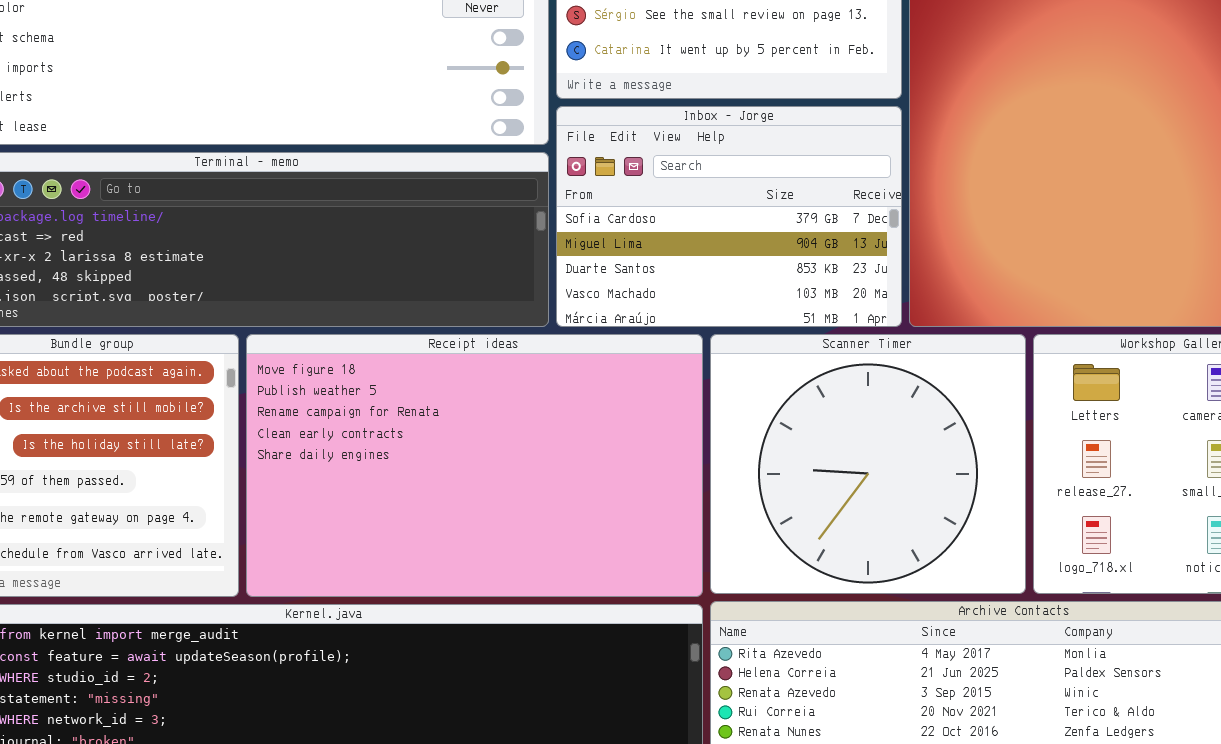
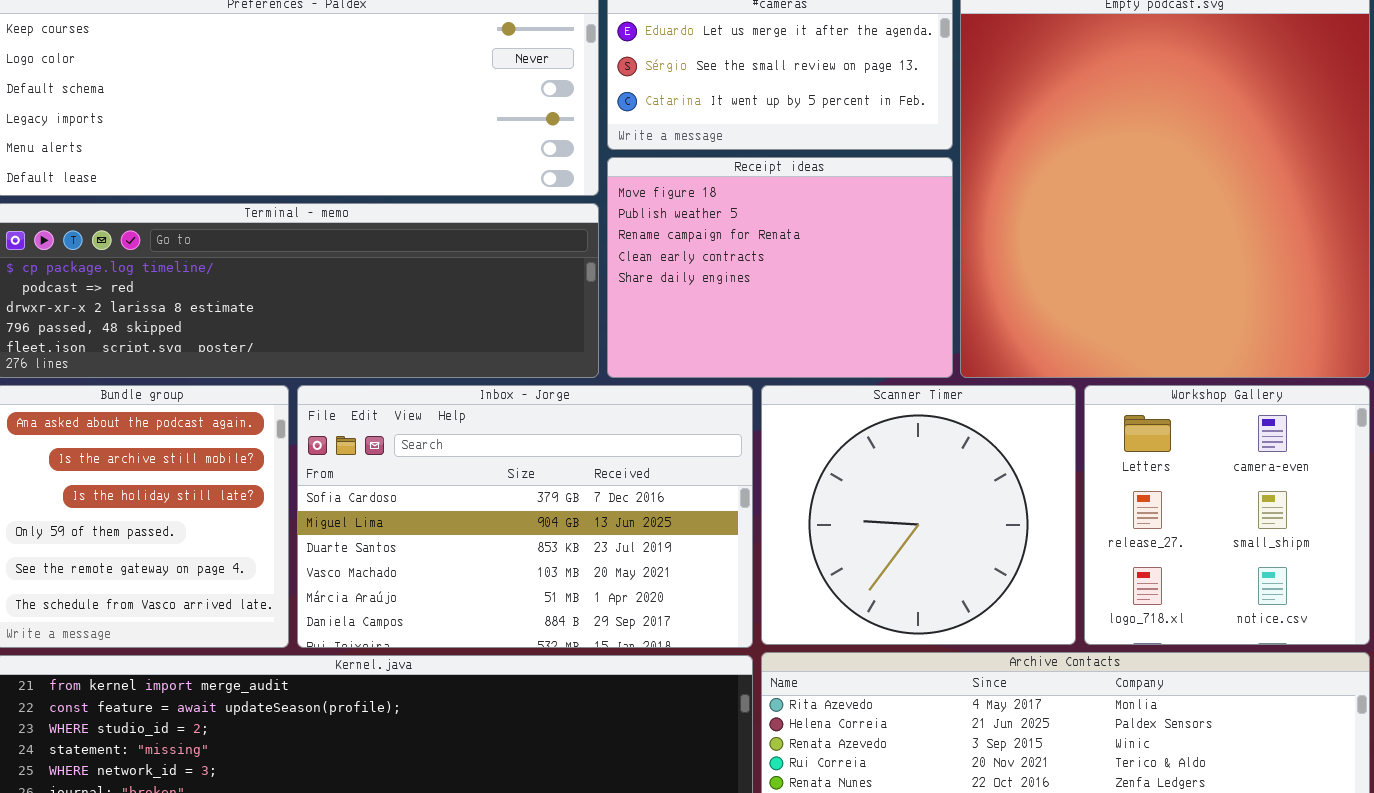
Inbox - Jorge: [556,106,902,327] -> [297,385,753,648], moved, resized
Receipt ideas: [246,334,703,597] -> [607,157,953,378], moved, resized

